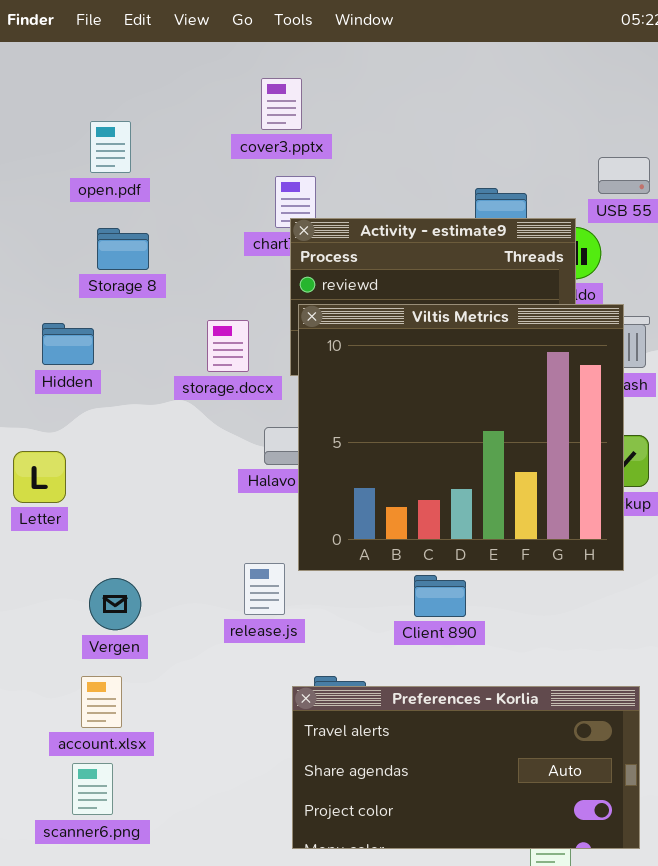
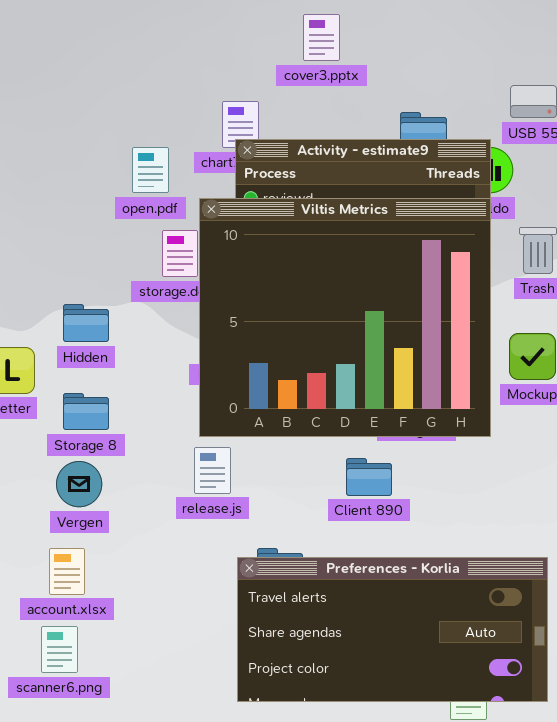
cover3.pptx: [261,78,302,130] -> [303,14,340,61], moved
open.pdf: [90,121,131,173] -> [132,147,169,193], moved
Storage 8: [97,228,149,270] -> [63,393,109,430], moved
Viltis Metrics: [298,304,624,571] -> [199,198,491,437], moved
Hidden: [42,323,94,365] -> [63,304,109,342], moved

